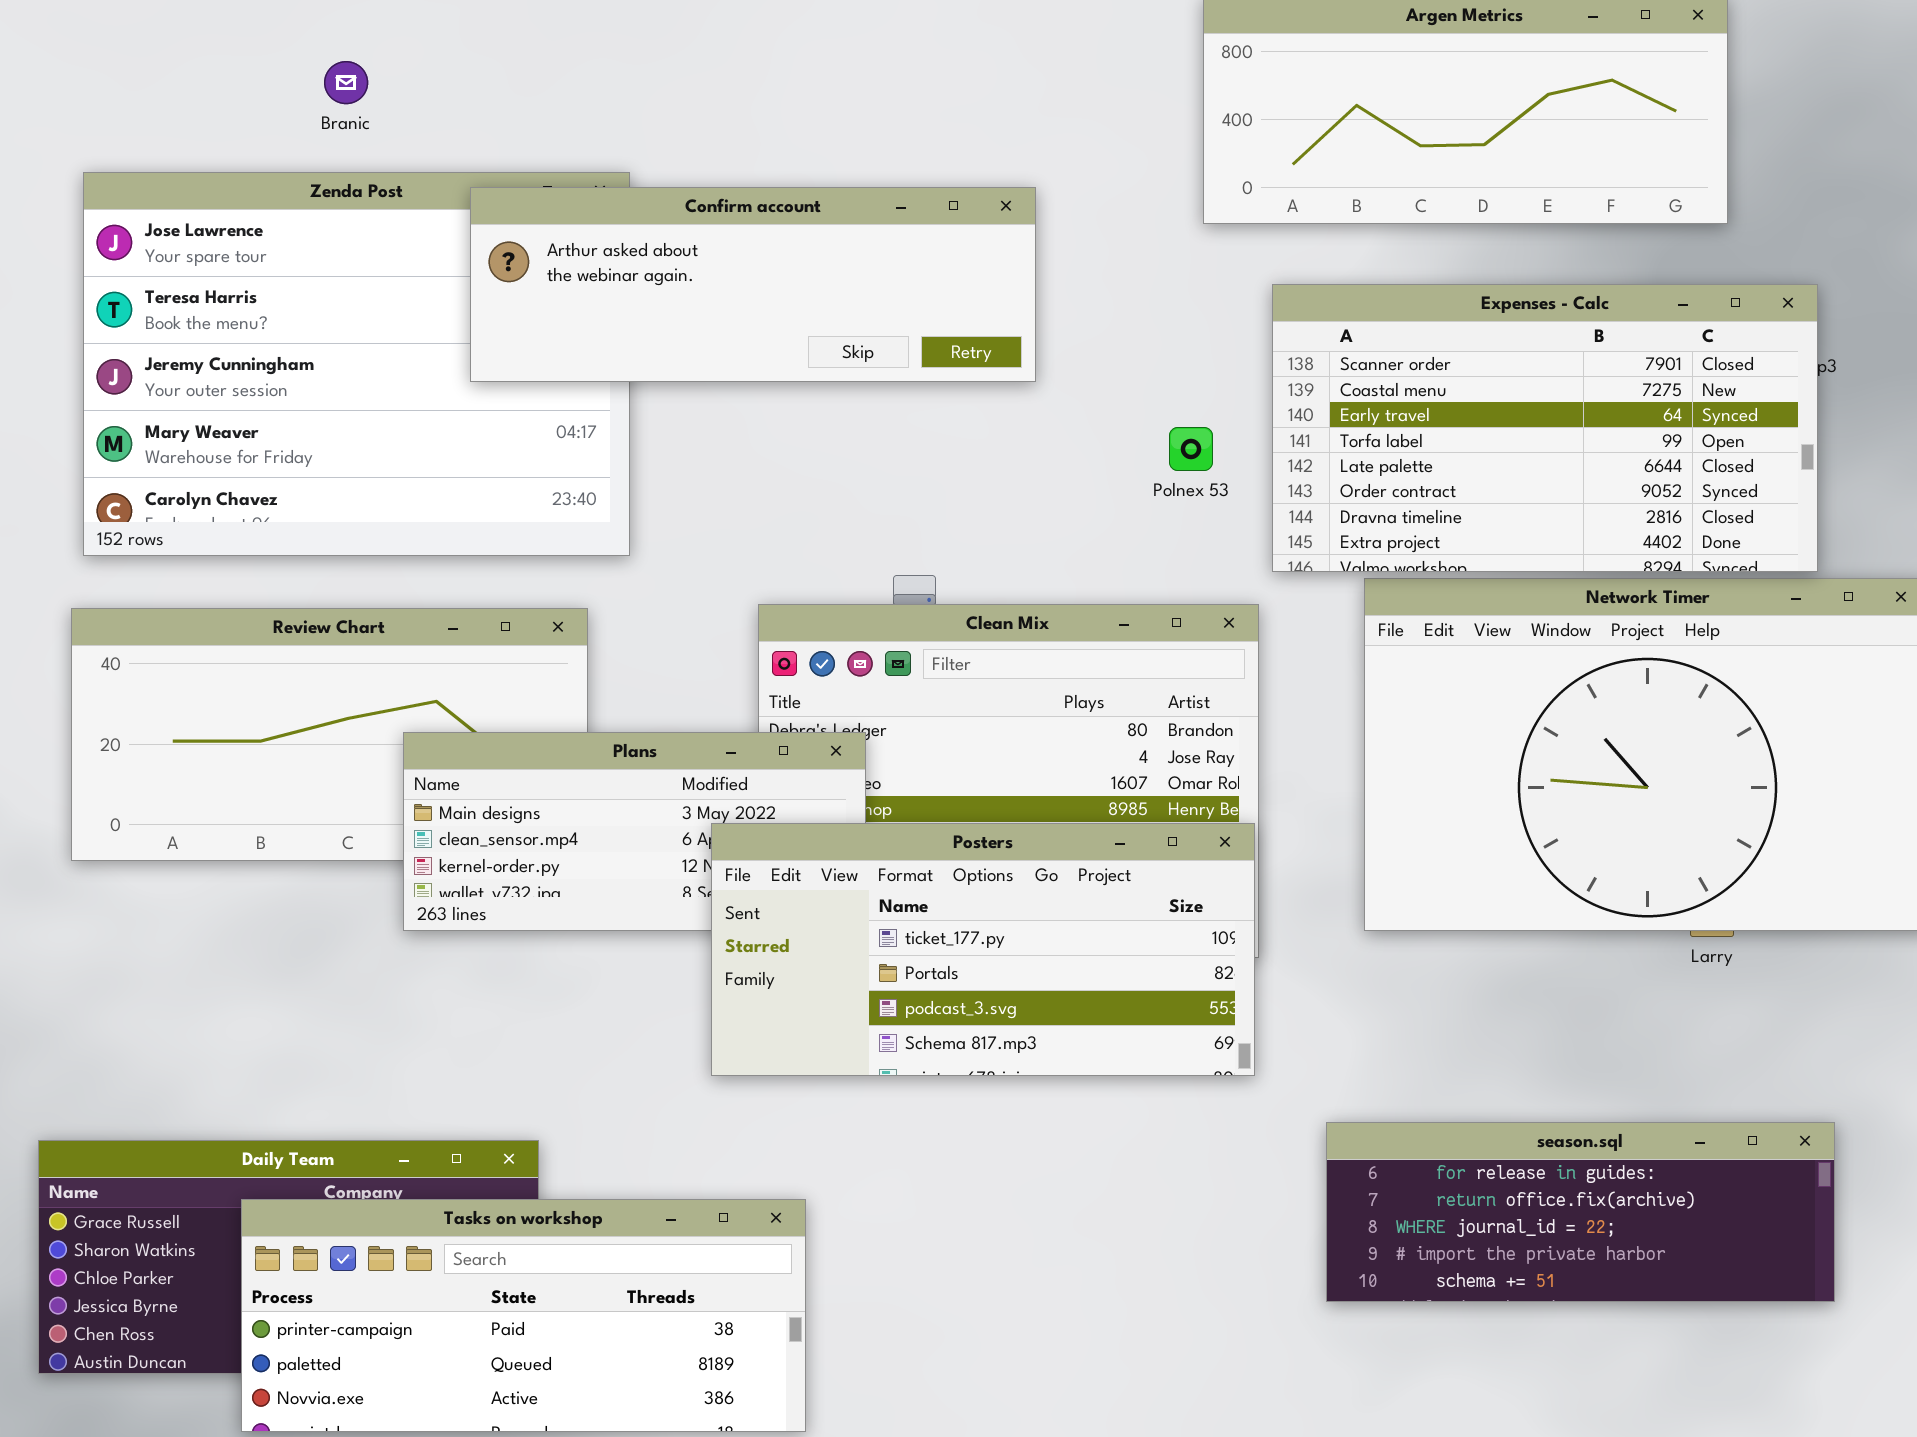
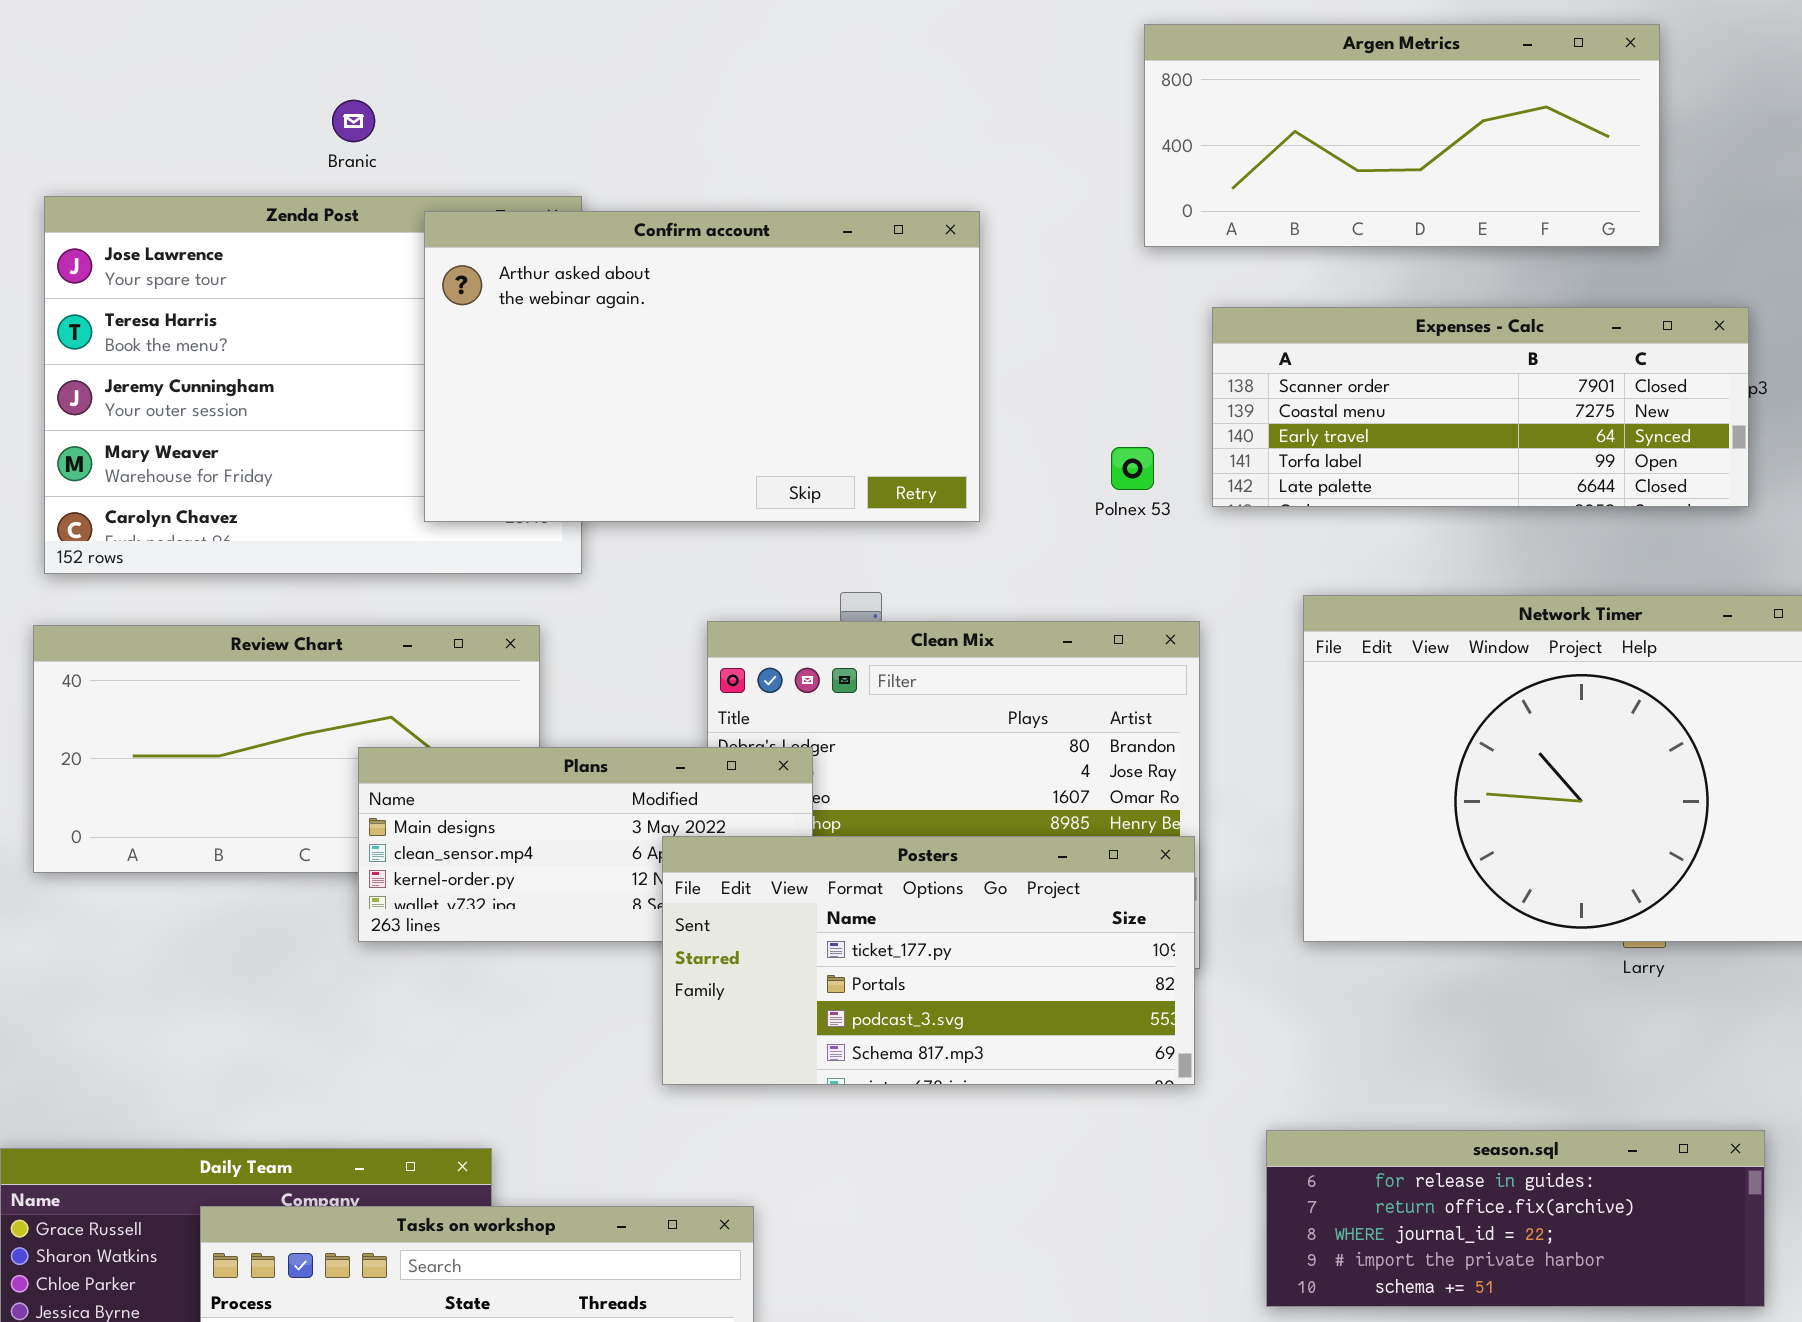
Branic: [324,61,368,104] -> [332,100,375,142], moved
Confirm account: [470,187,1036,382] -> [424,211,980,522], resized
Expenses - Calc: [1272,284,1818,572] -> [1212,307,1749,507], resized

